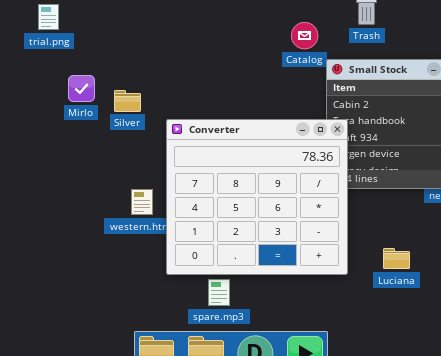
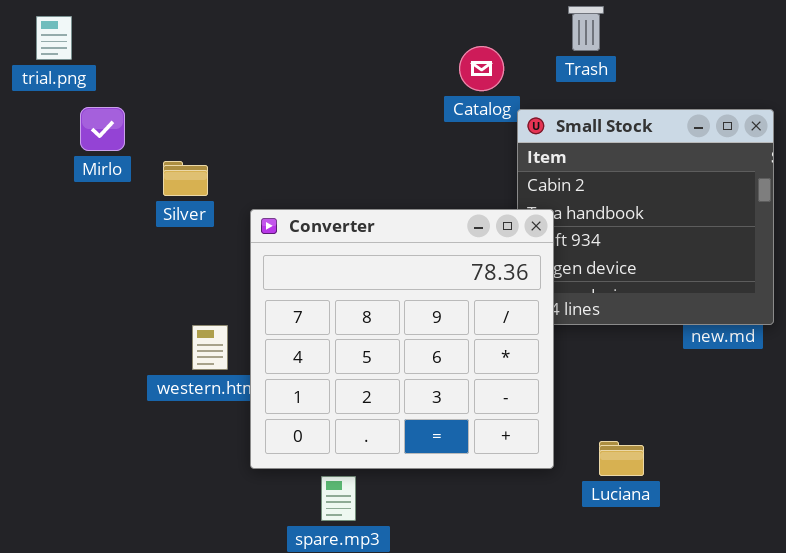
Mirlo: [68,75,95,102] -> [80,107,125,151], moved
Luciana: [383,248,410,269] -> [599,441,644,476], moved

